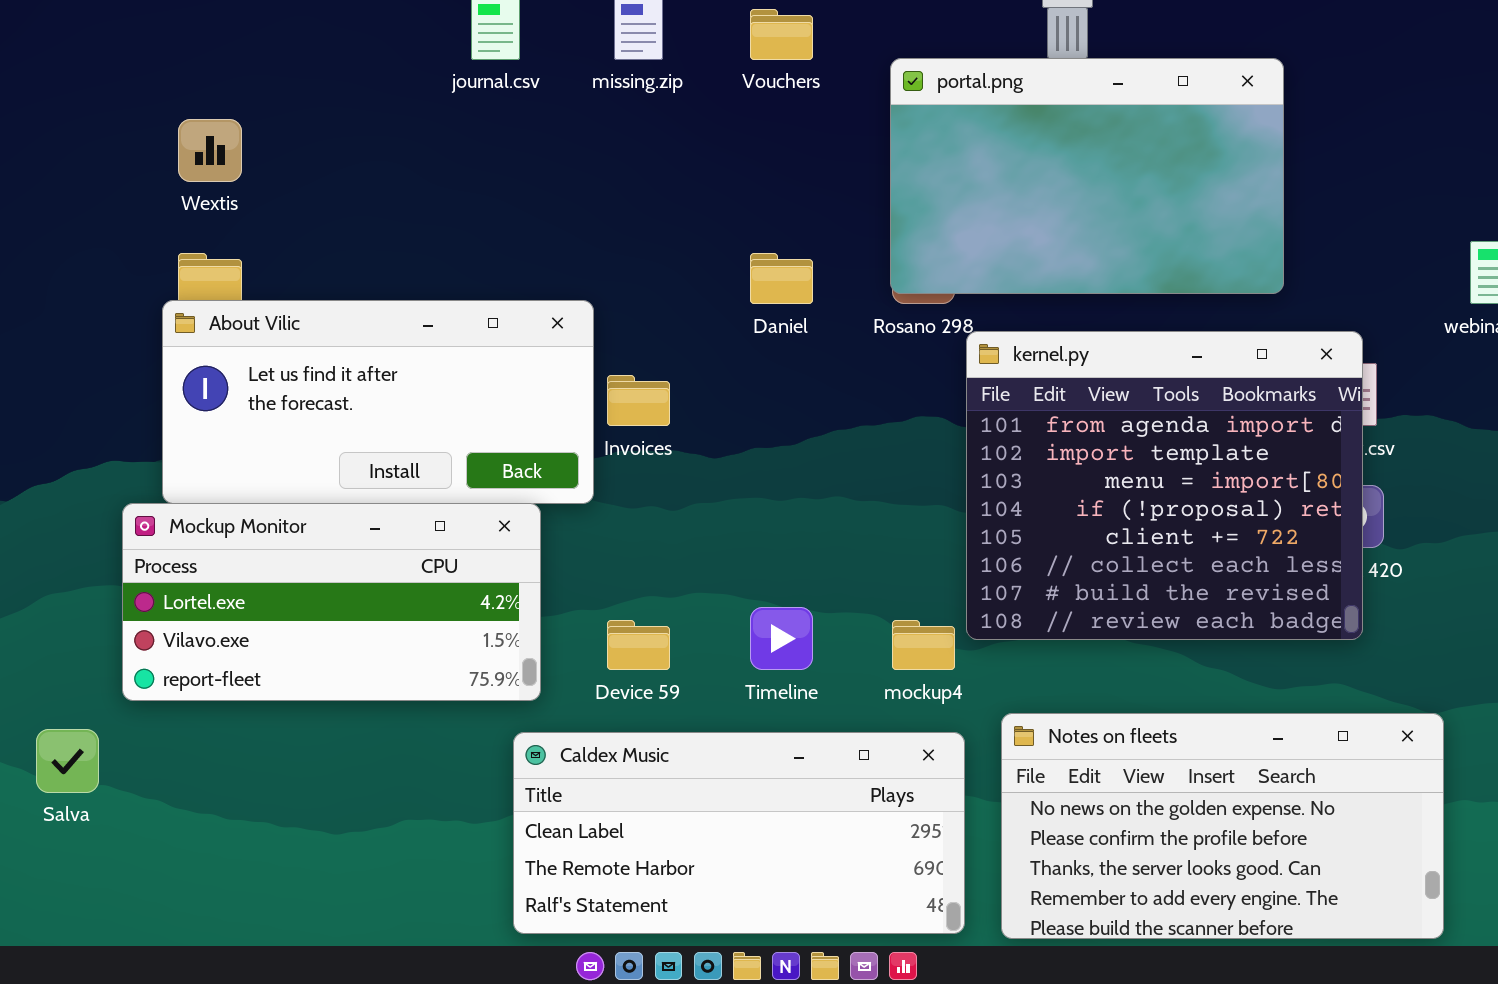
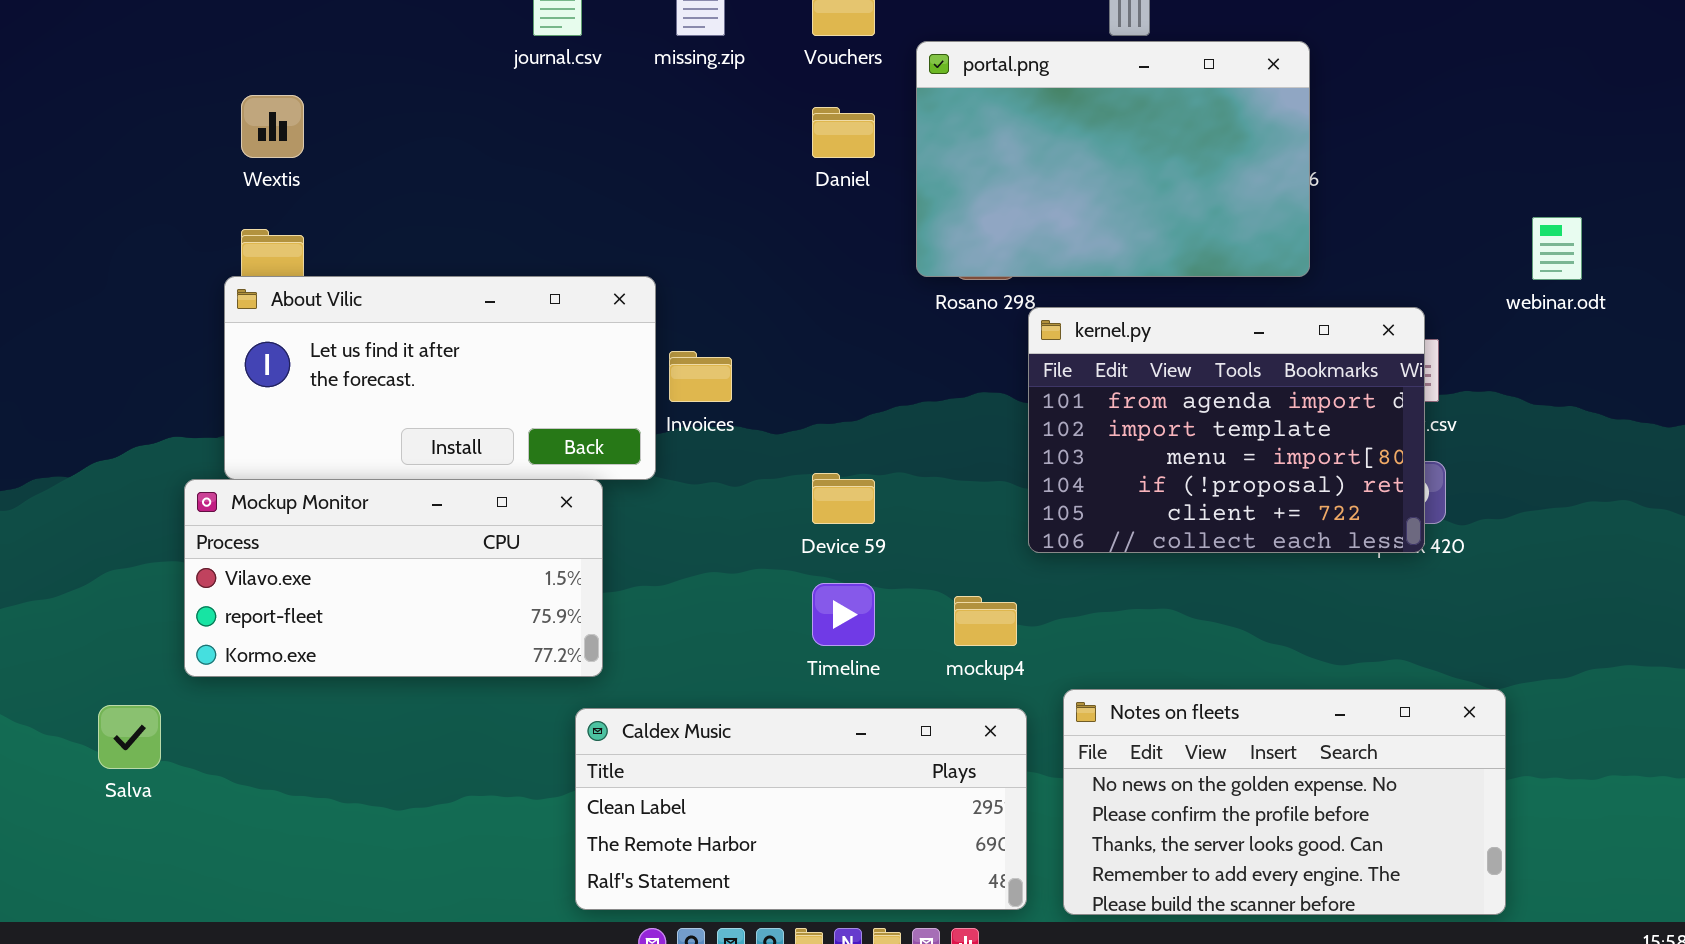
portal.png: [890,58,1284,294] -> [916,41,1310,277], moved
Daniel: [750,253,813,304] -> [812,107,875,158], moved
kernel.py: [966,331,1363,640] -> [1028,307,1425,553], resized
Mockup Monitor: [122,503,541,701] -> [184,479,603,677], scrolled down 1 row
Device 59: [607,620,670,670] -> [812,473,875,524], moved

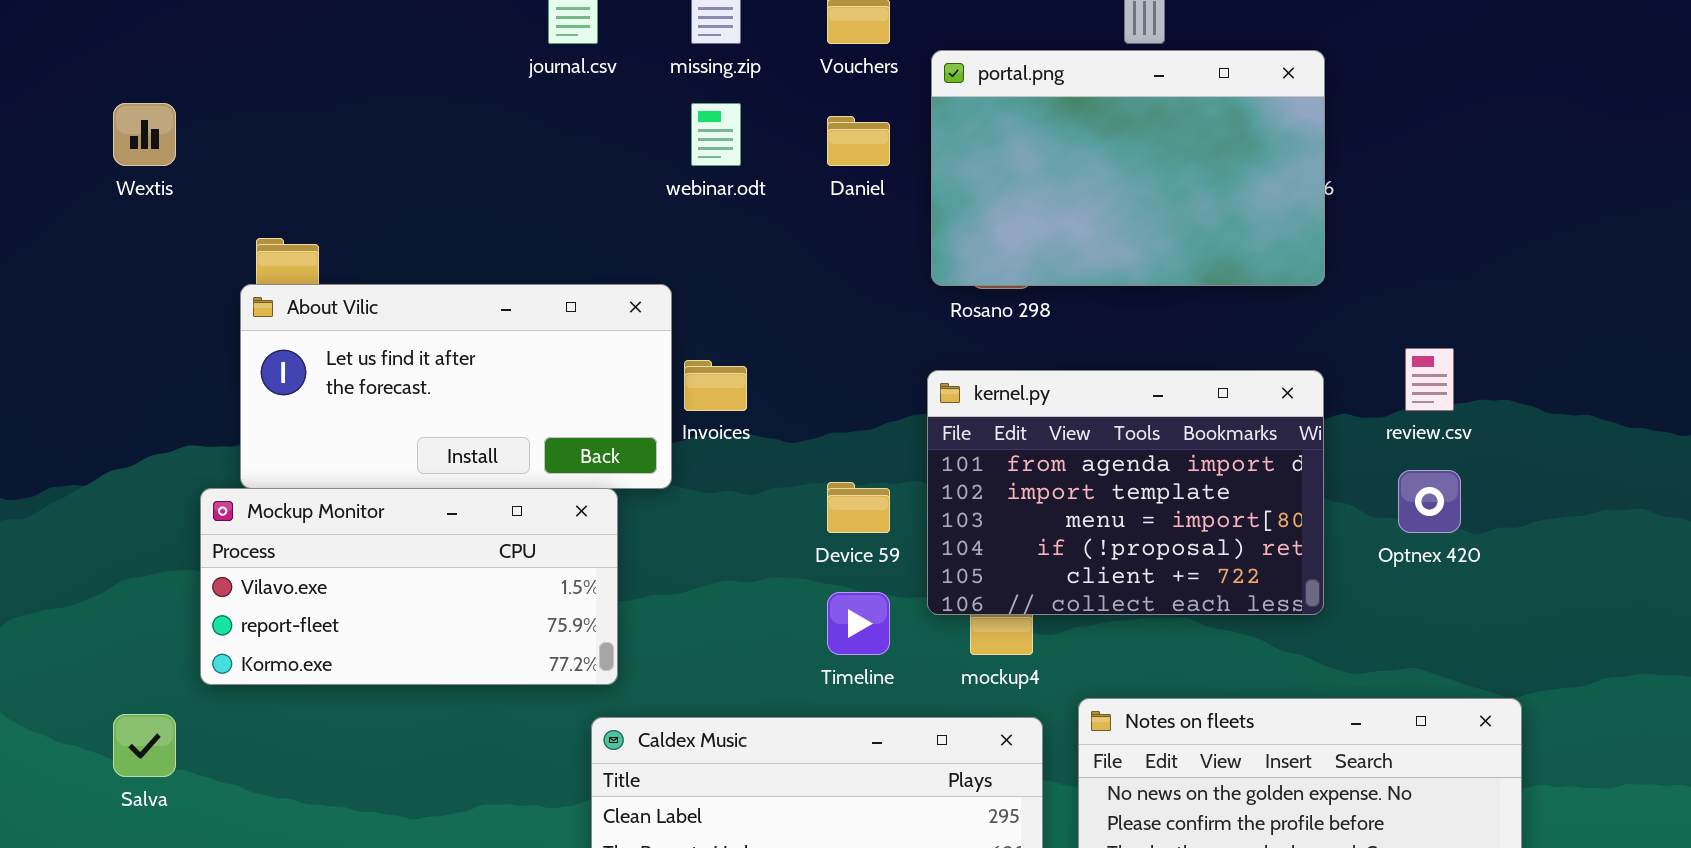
Wextis: [241,95,304,158] -> [113,103,176,166], moved
webinar.odt: [1532,217,1582,280] -> [691,103,741,166], moved
kernel.py: [1028,307,1425,553] -> [927,370,1324,615], moved

